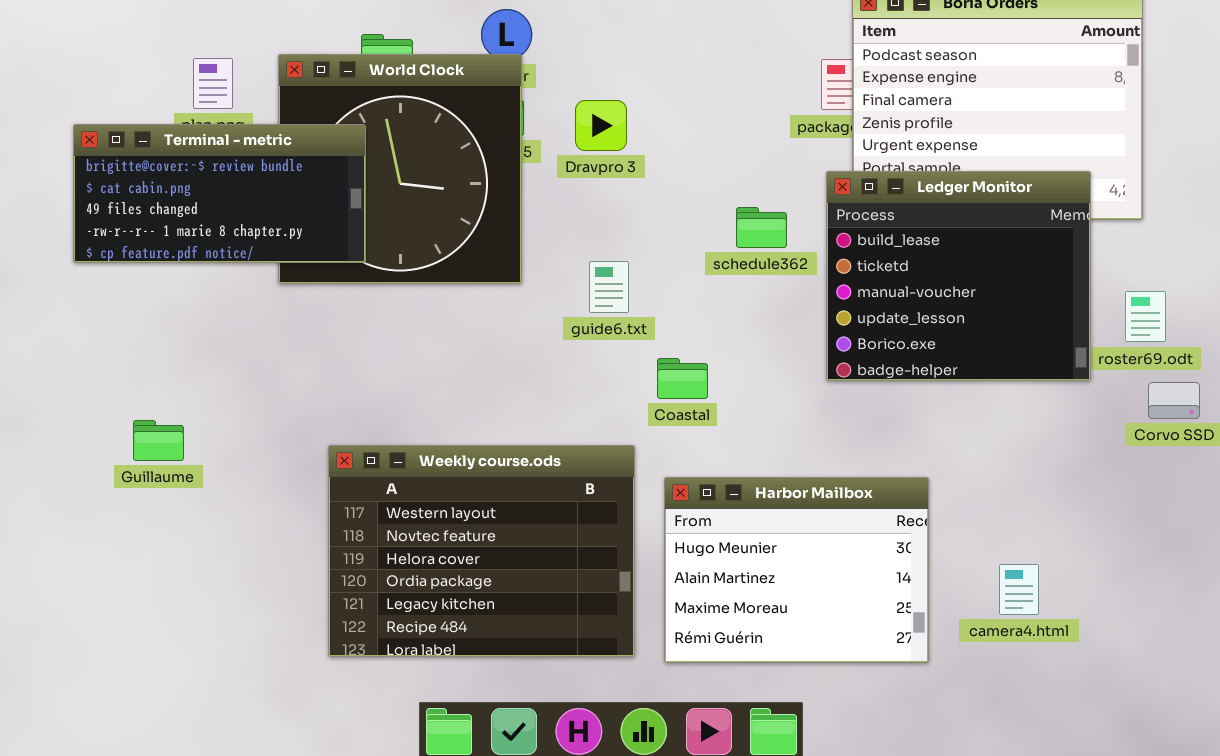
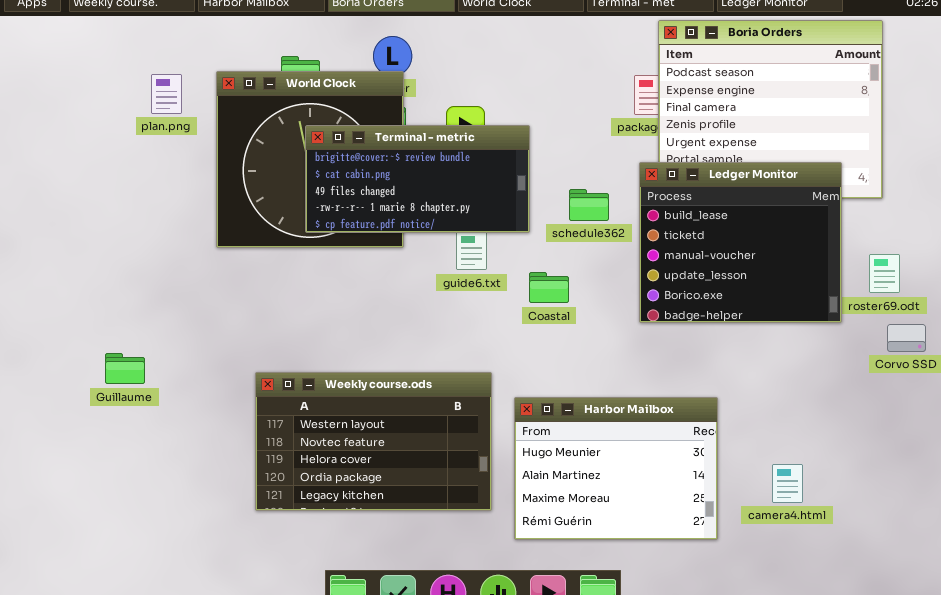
Terminal - metric: [73,124,366,263] -> [305,125,530,233], moved
Coastal: [657,358,708,399] -> [529,272,569,303], moved
Weekly course.ods: [328,445,635,657] -> [255,372,492,511], resized

